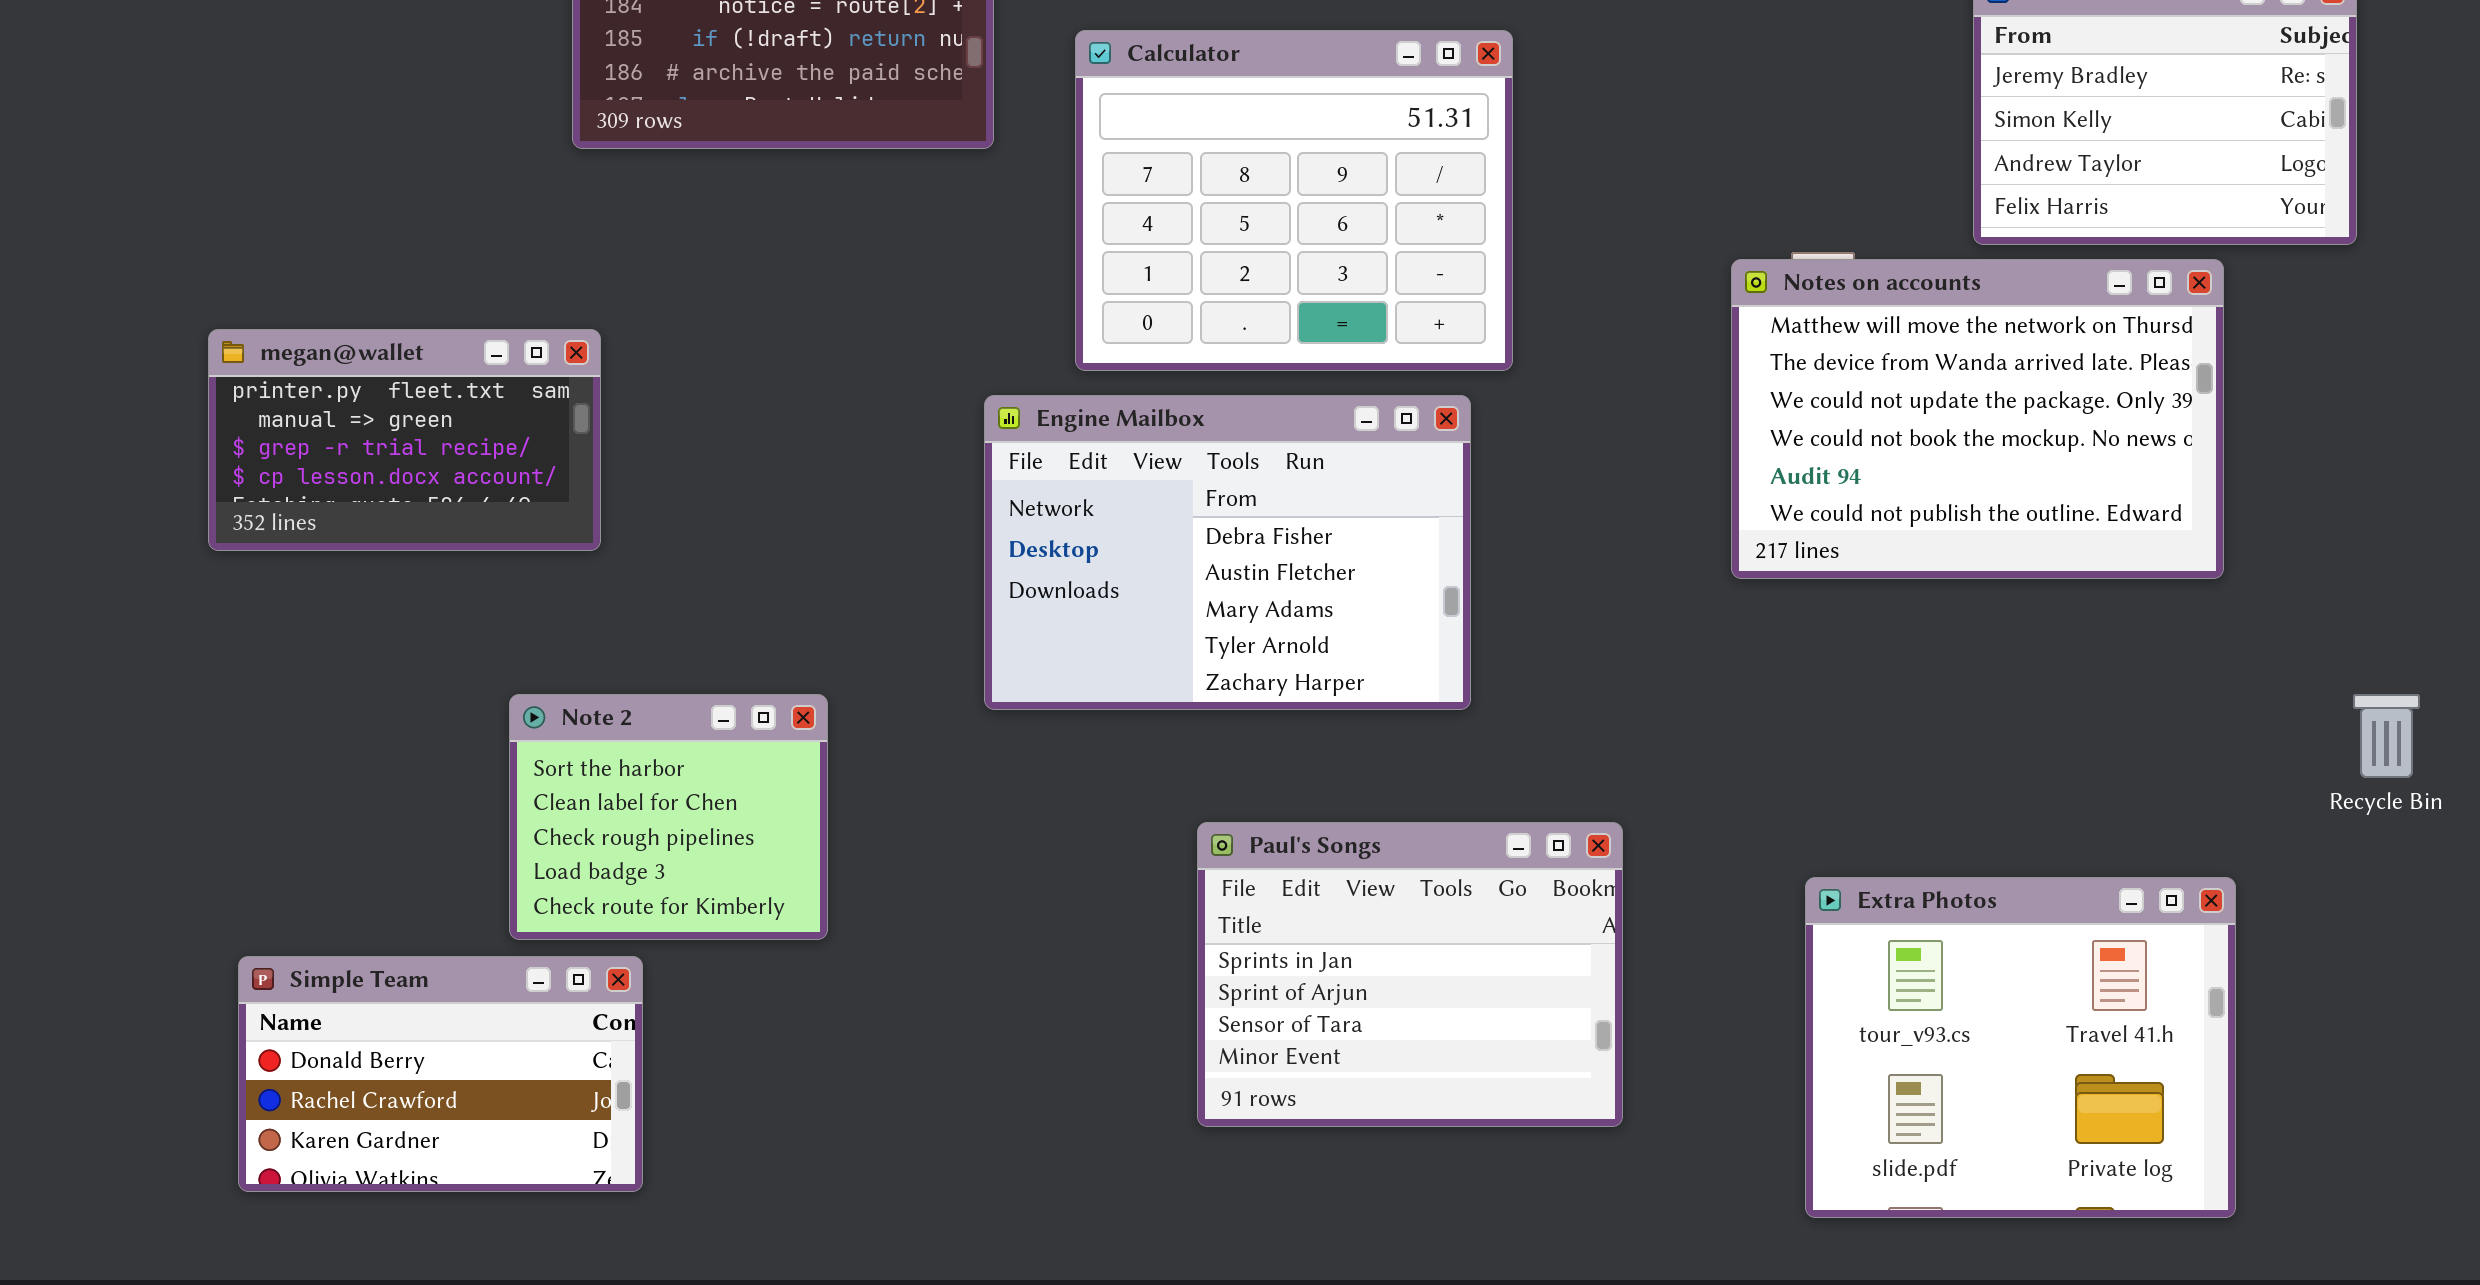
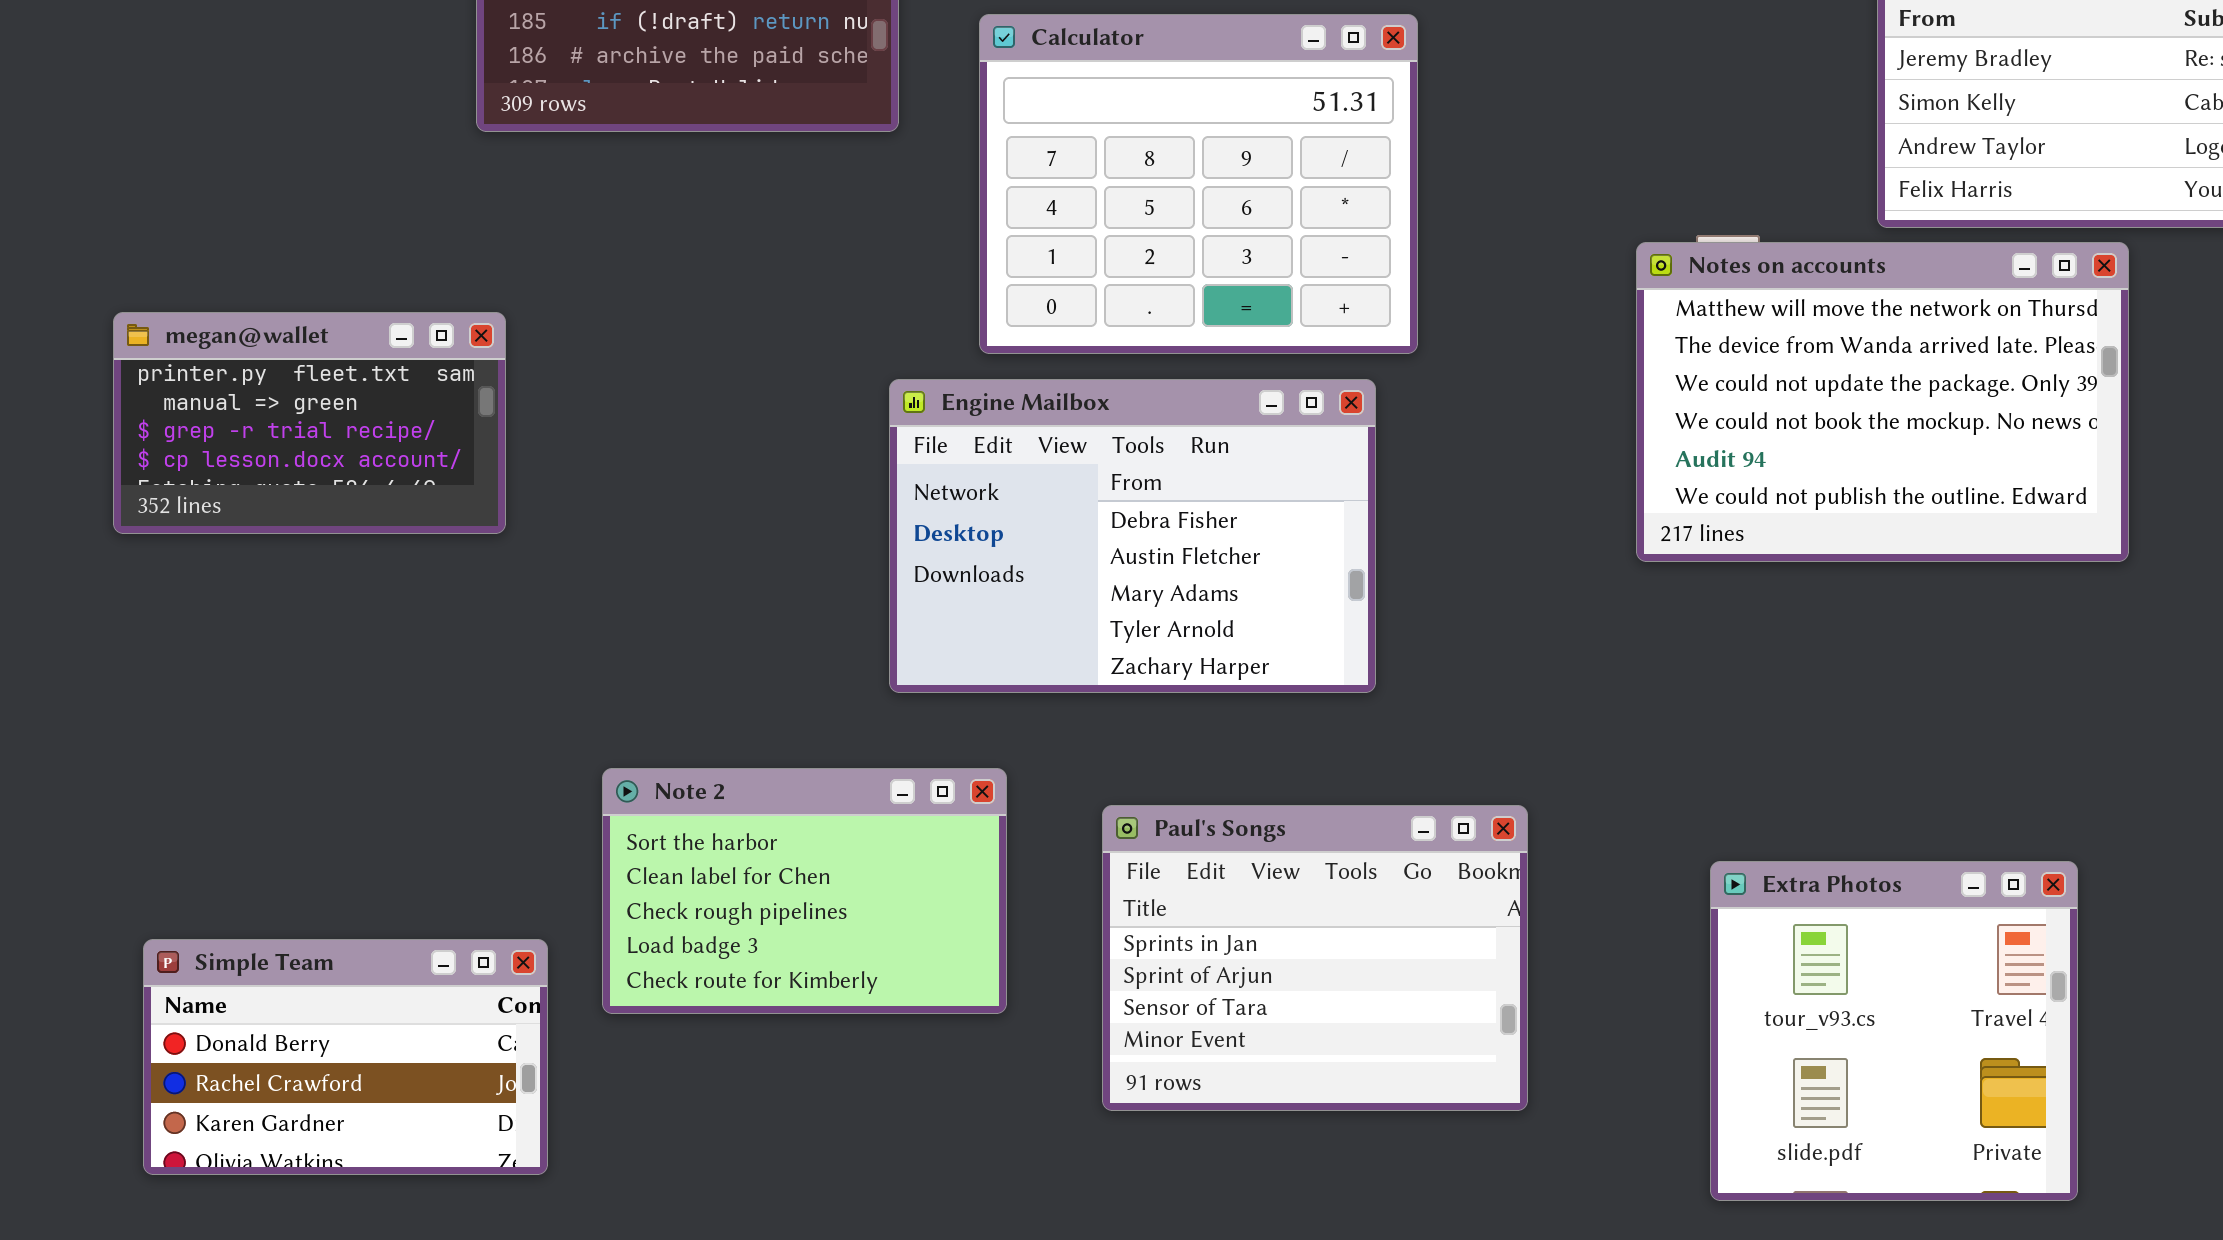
Note 2: [509,694,828,940] -> [602,768,1007,1014], moved, resized
Extra Photos: [1805,877,2236,1218] -> [1710,861,2078,1201], resized

